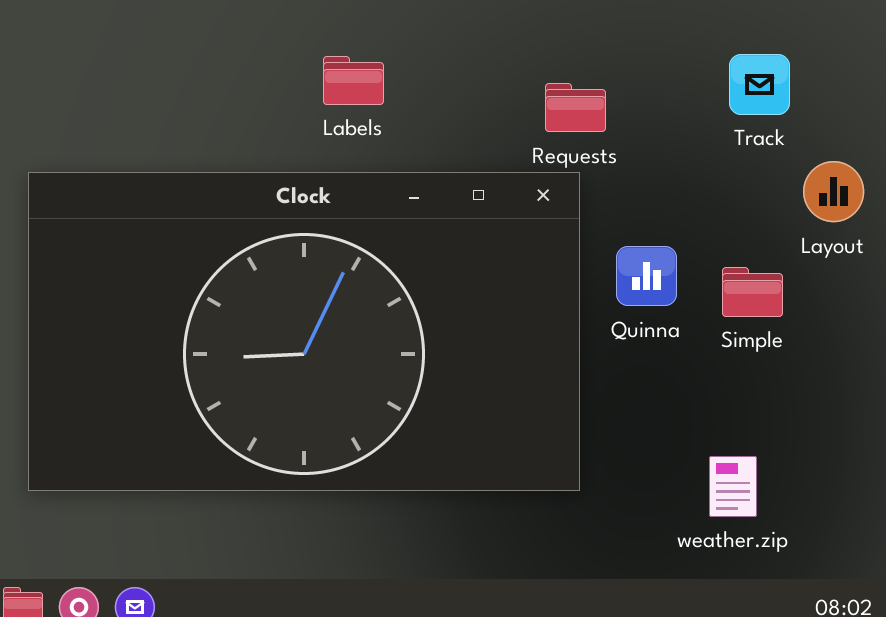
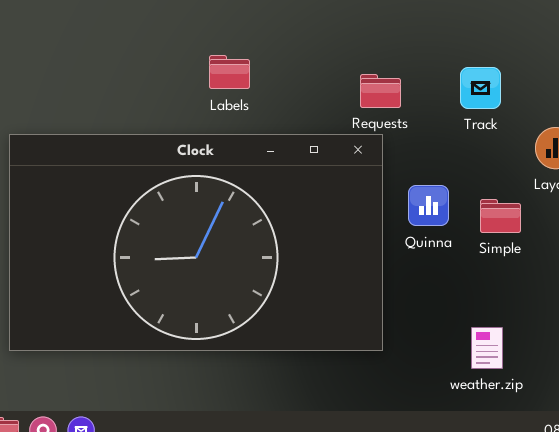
Track: [729,54,790,115] -> [460,67,501,109], moved

